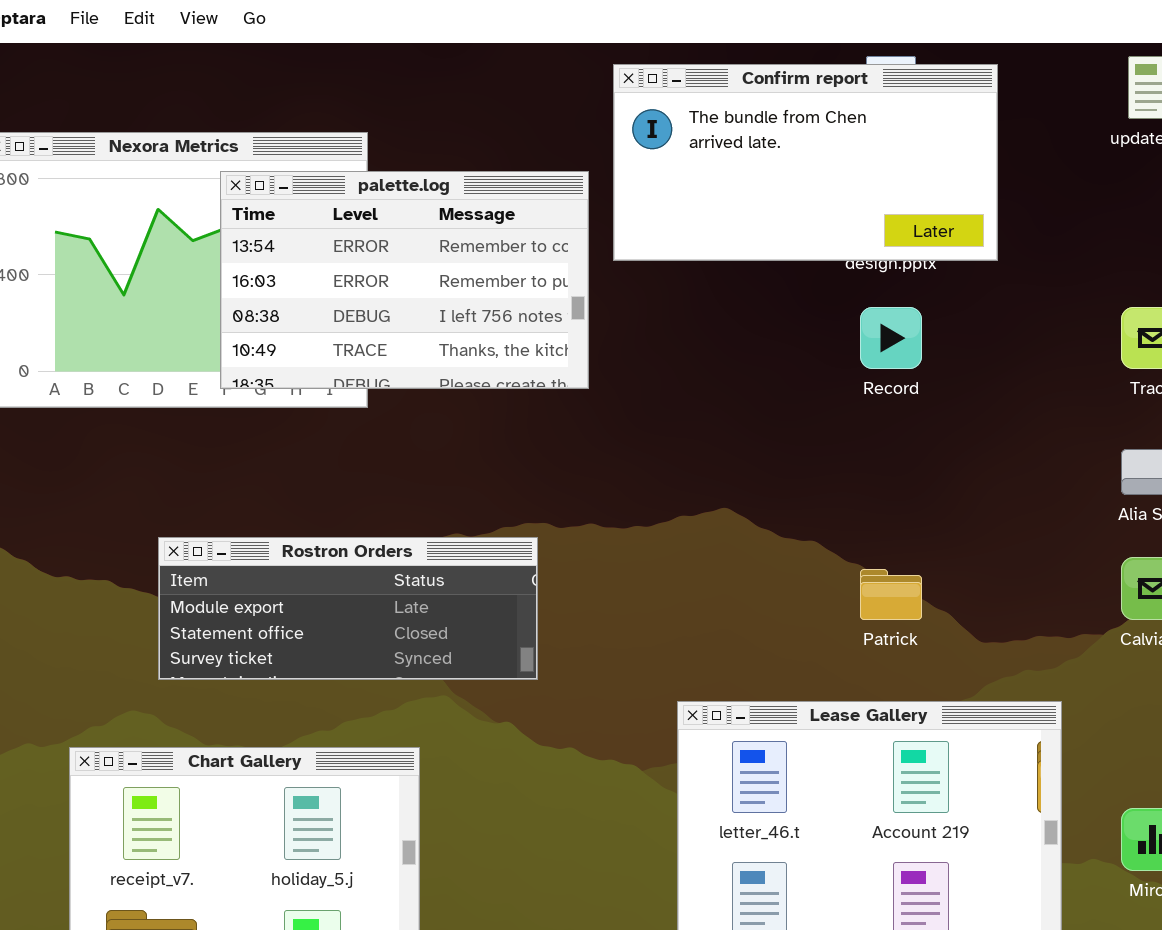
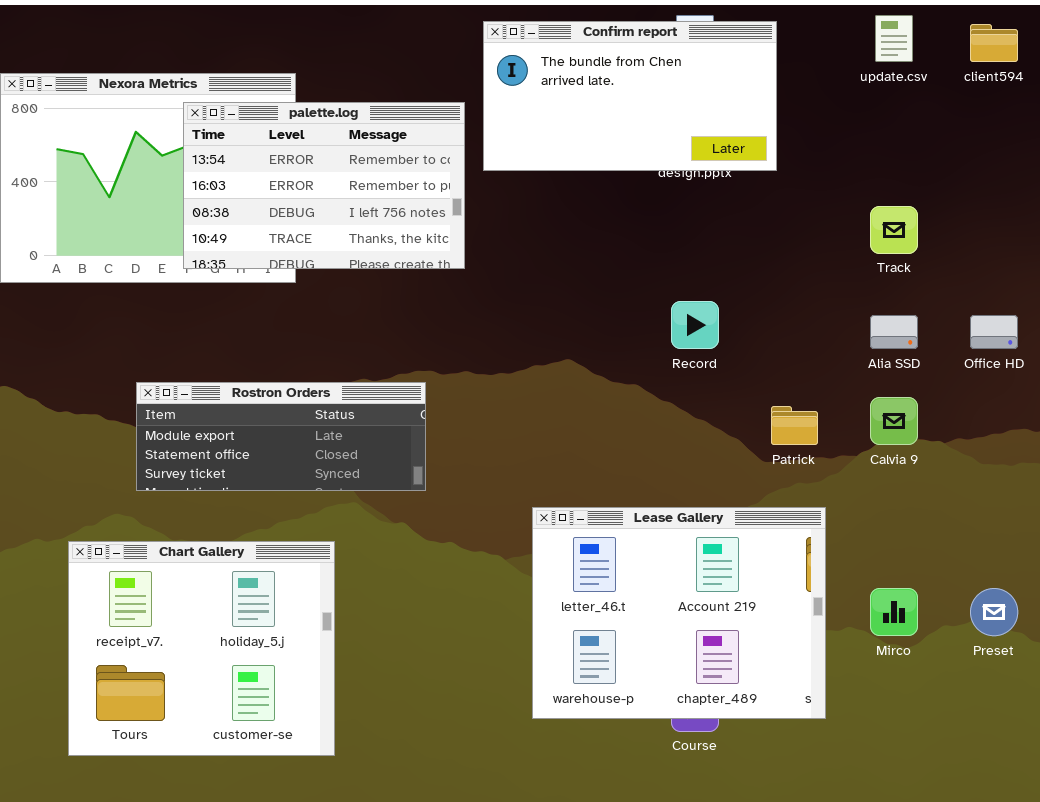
Record: [860,307,922,369] -> [671,301,719,349], moved
Patrick: [860,569,922,620] -> [771,406,818,445], moved

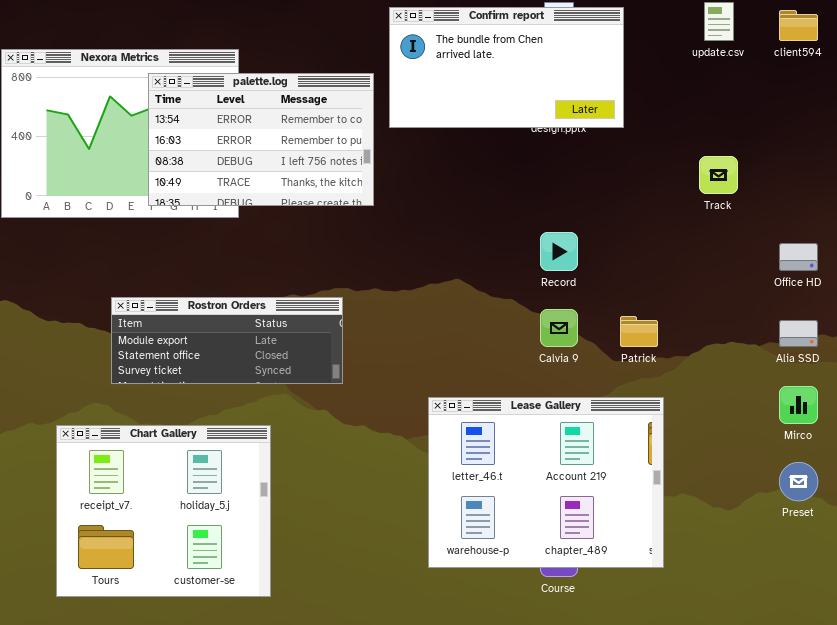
Alia SSD: [870,315,918,349] -> [779,320,818,347], moved
Calvia 9: [870,397,918,445] -> [540,309,578,347], moved
Mirco: [870,588,918,636] -> [779,386,818,424], moved

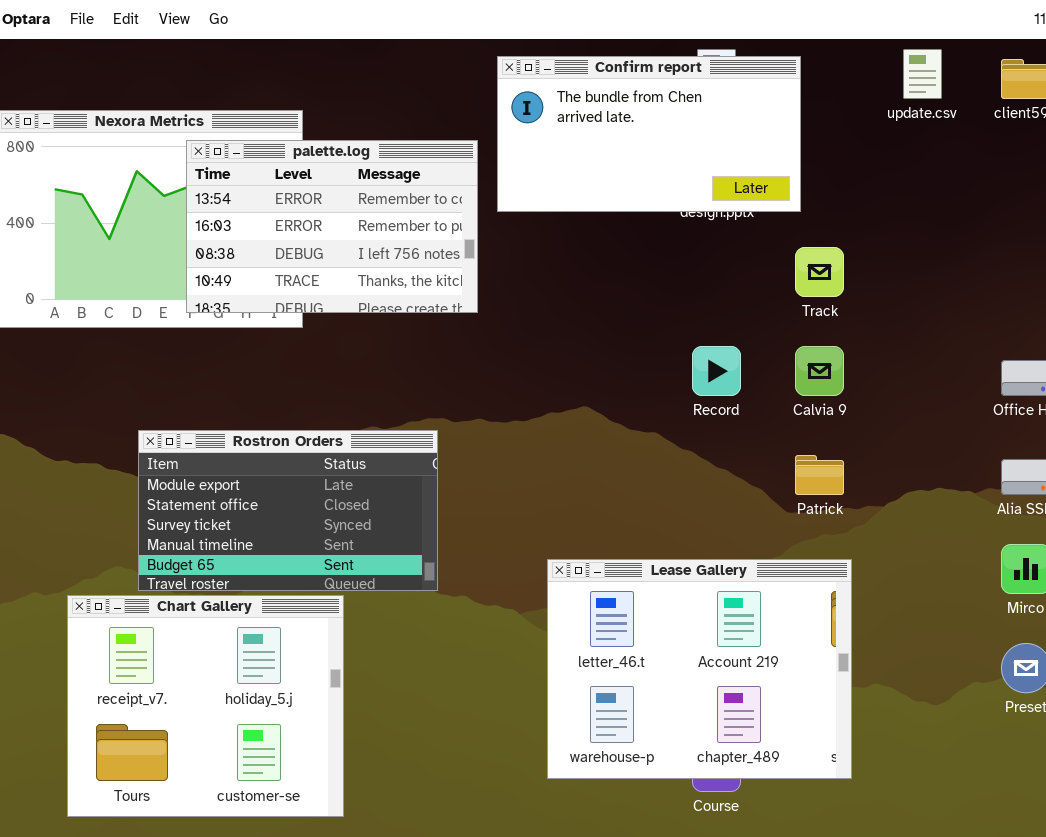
Track: [699,156,738,194] -> [795,247,844,297], moved
Rostron Orders: [111,297,343,384] -> [138,430,438,591], resized
Calvia 9: [540,309,578,347] -> [795,346,844,396], moved

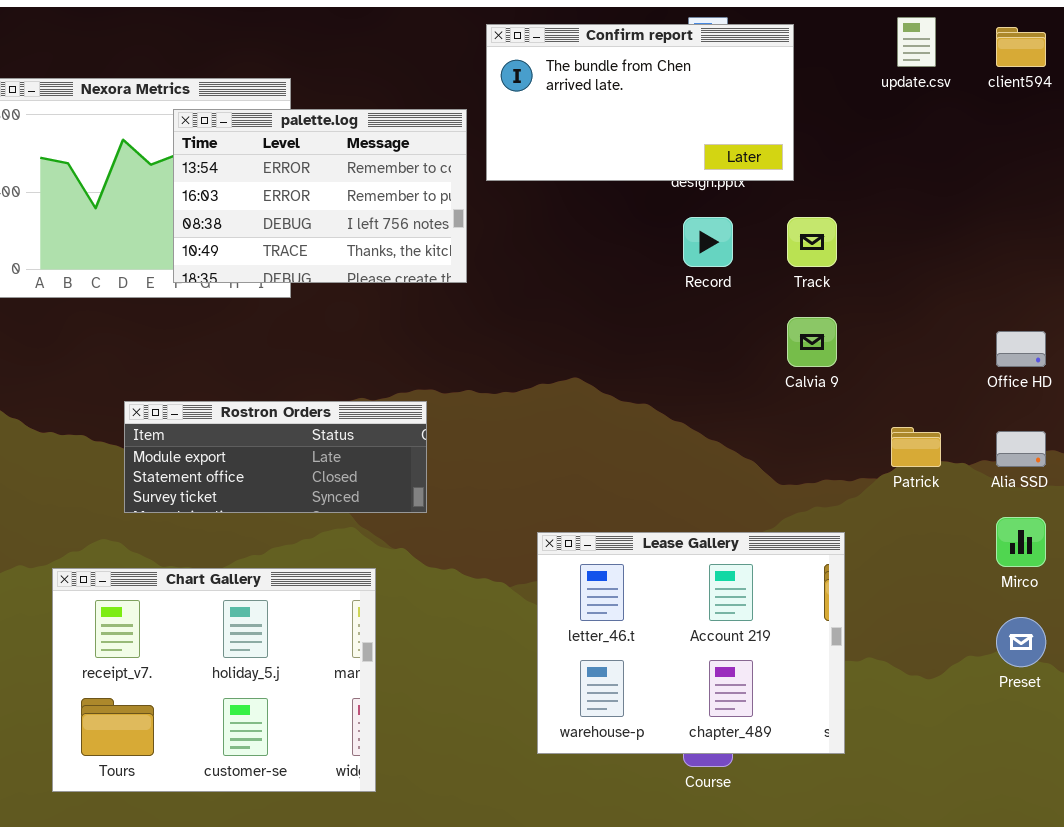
Record: [692,346,741,396] -> [683,217,733,267], moved
Rostron Orders: [138,430,438,591] -> [124,401,427,513], resized
Patrick: [795,455,844,495] -> [891,427,941,467], moved
Chart Gallery: [67,595,344,817] -> [52,568,376,792], resized

